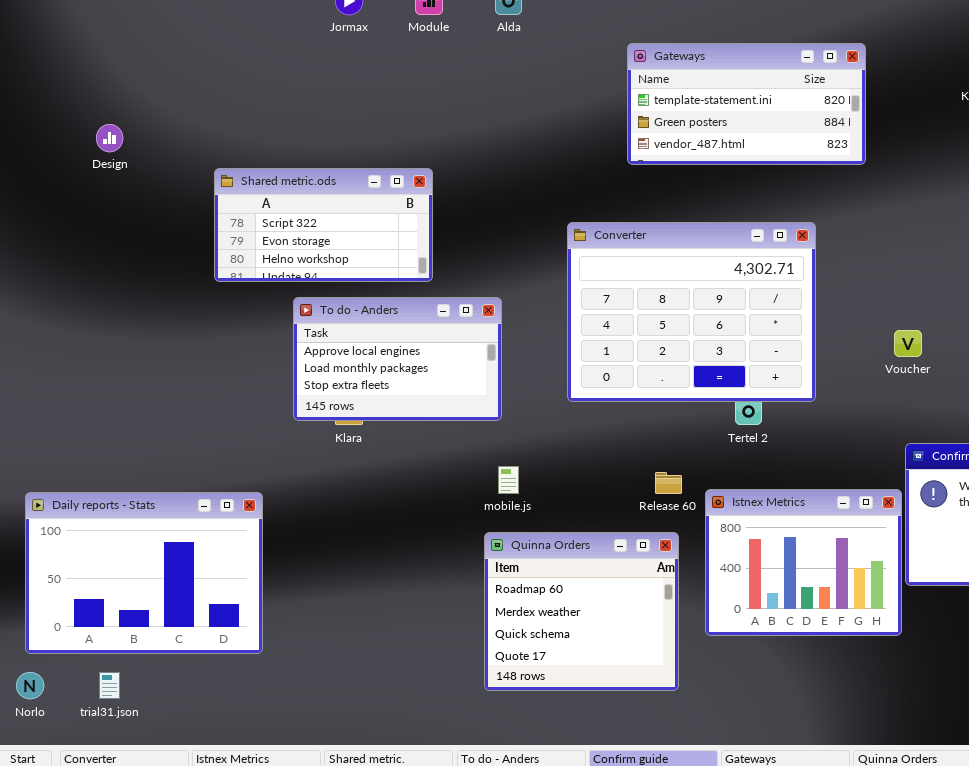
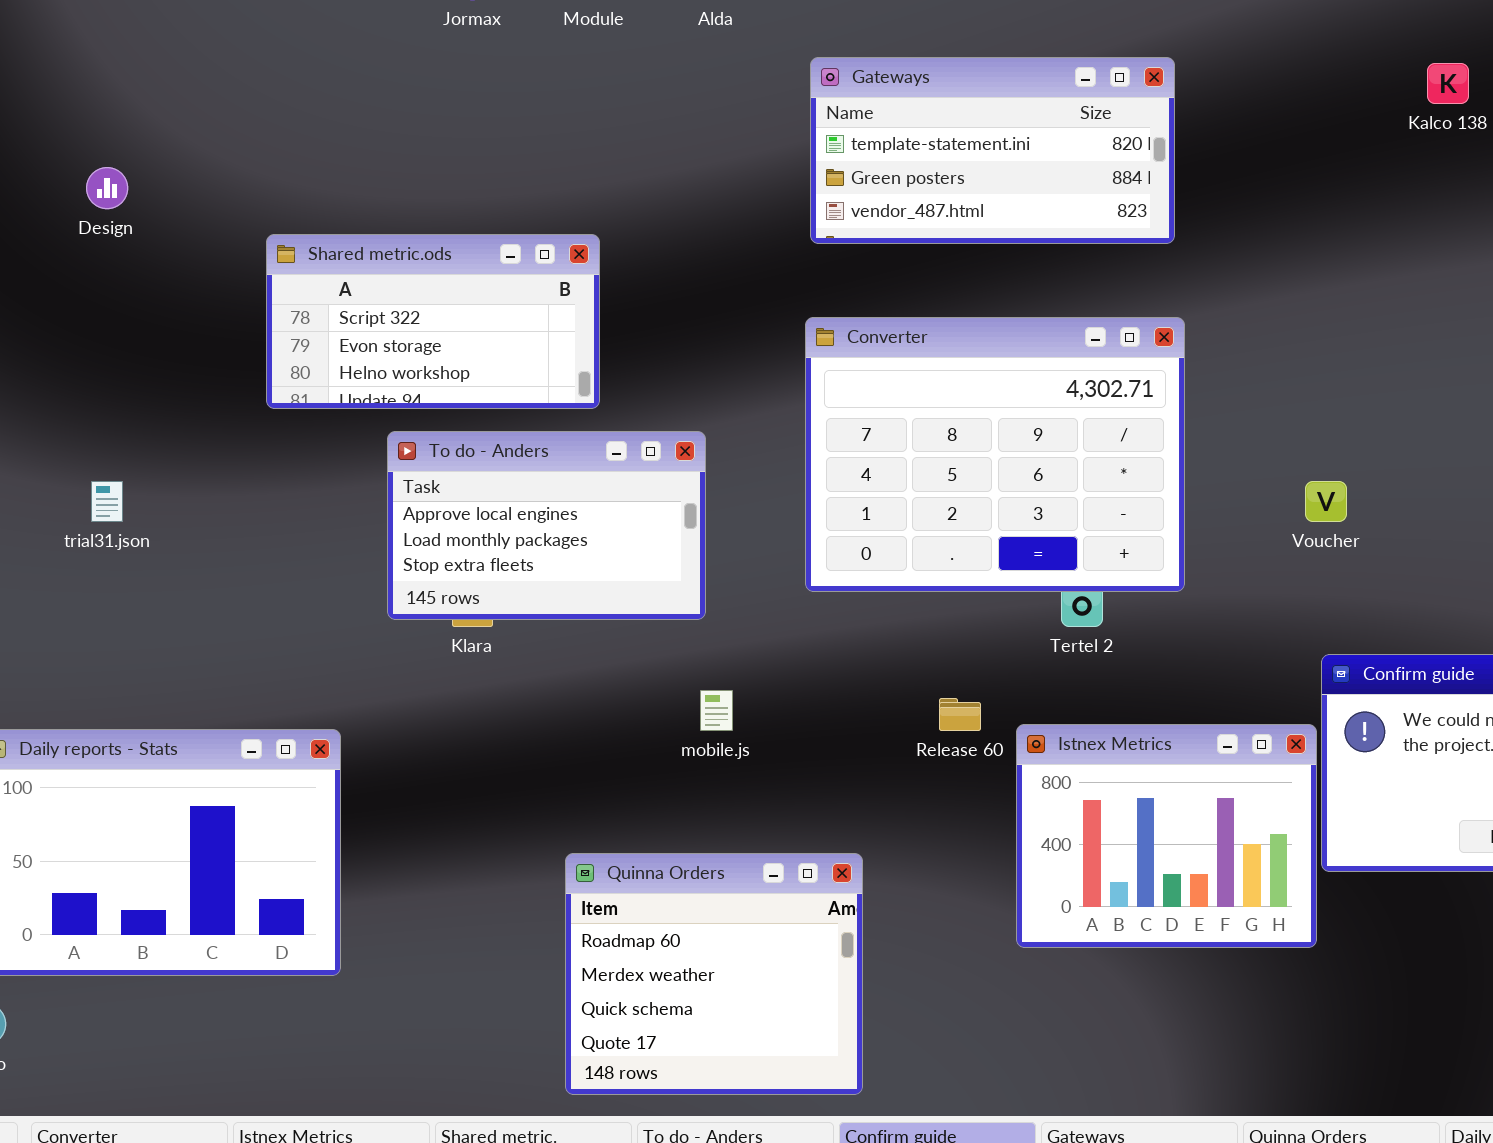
Gateways: [627,43,866,165] -> [810,57,1175,244], moved
Quinna Orders: [484,532,679,691] -> [565,853,863,1095], moved
trial31.json: [99,672,120,699] -> [91,481,123,522], moved

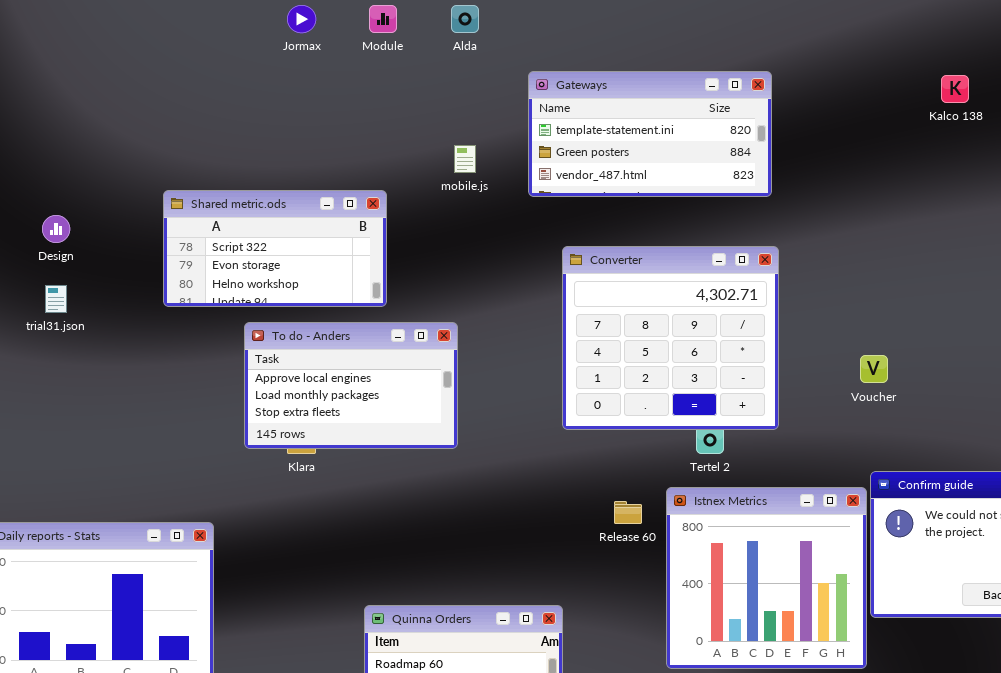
Design: [86,167,128,209] -> [42,215,70,243], moved
Converter: [805,317,1185,592] -> [562,246,779,430], resized
trial31.json: [91,481,123,522] -> [45,285,67,313], moved
mobile.js: [700,690,733,731] -> [454,145,476,173], moved
Istnex Metrics: [1016,724,1317,948] -> [666,487,867,669], resized

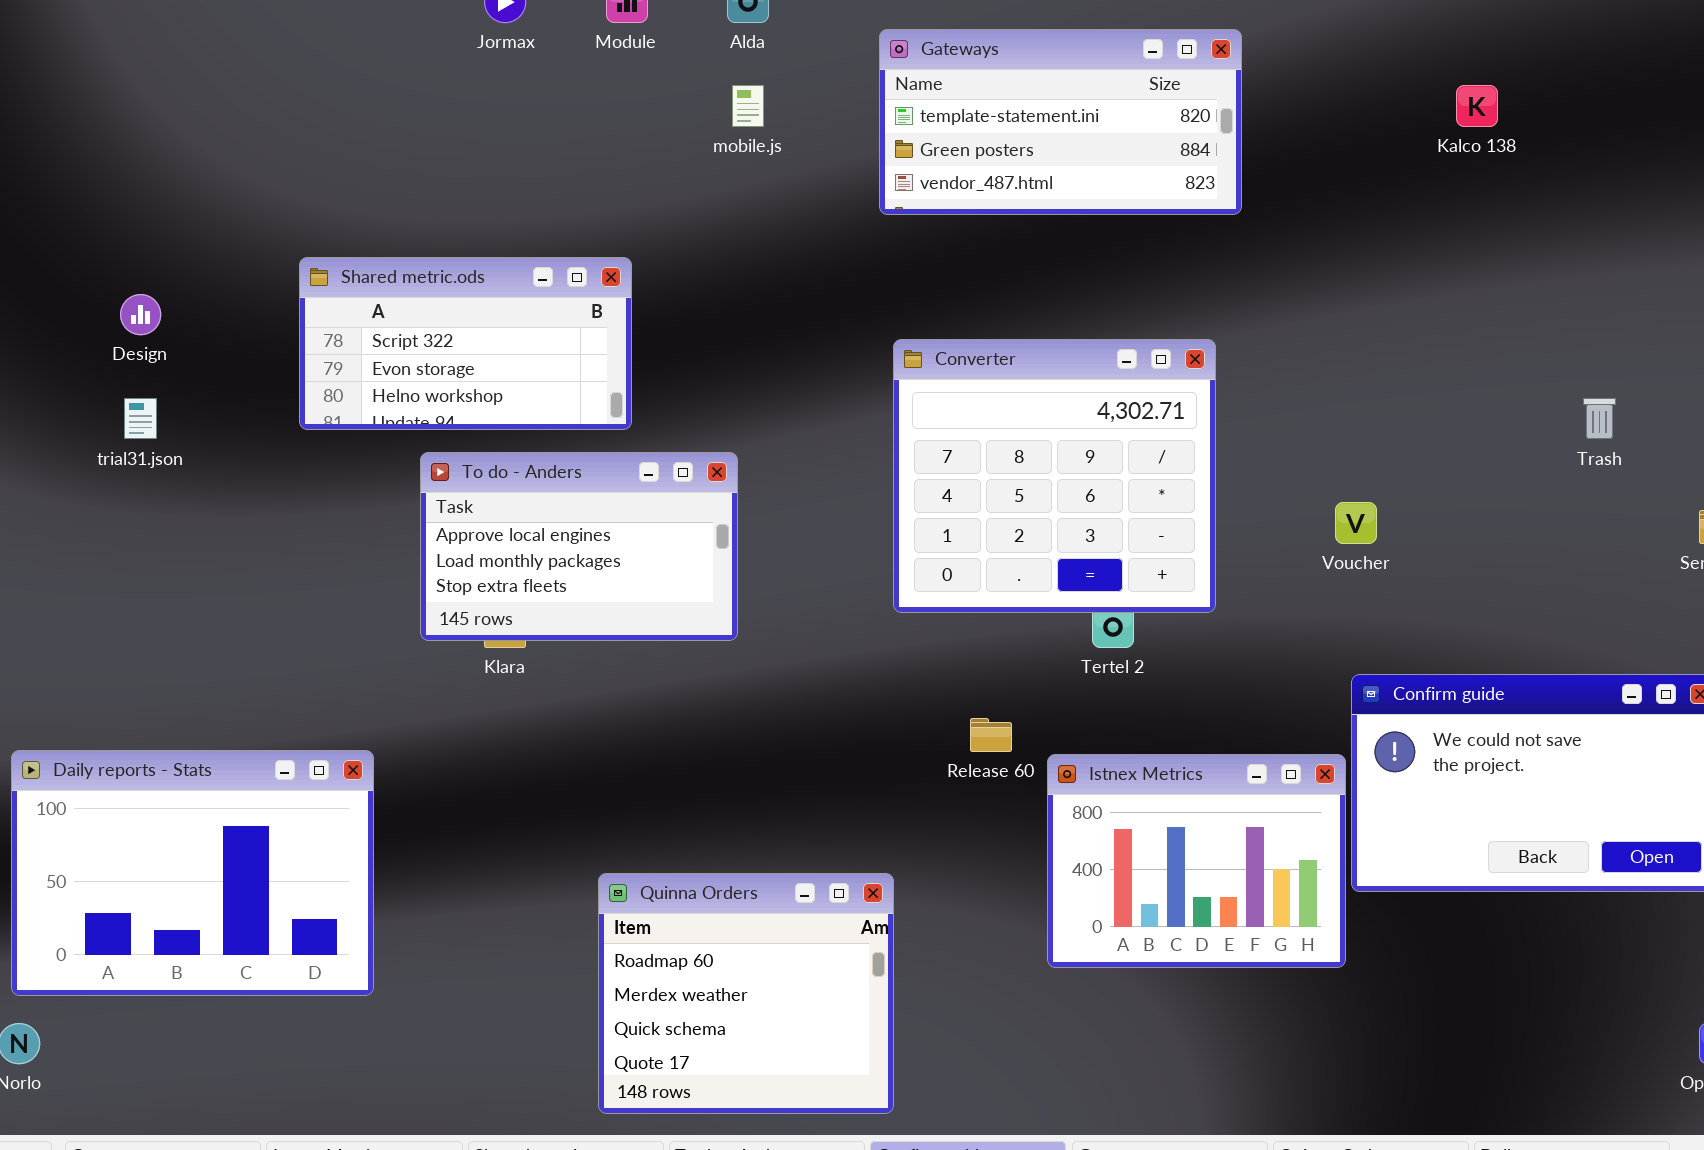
Gateways: [528,71,772,197] -> [879,29,1242,215], moved
mobile.js: [454,145,476,173] -> [732,85,764,127], moved
Istnex Metrics: [666,487,867,669] -> [1047,754,1346,968], resized

